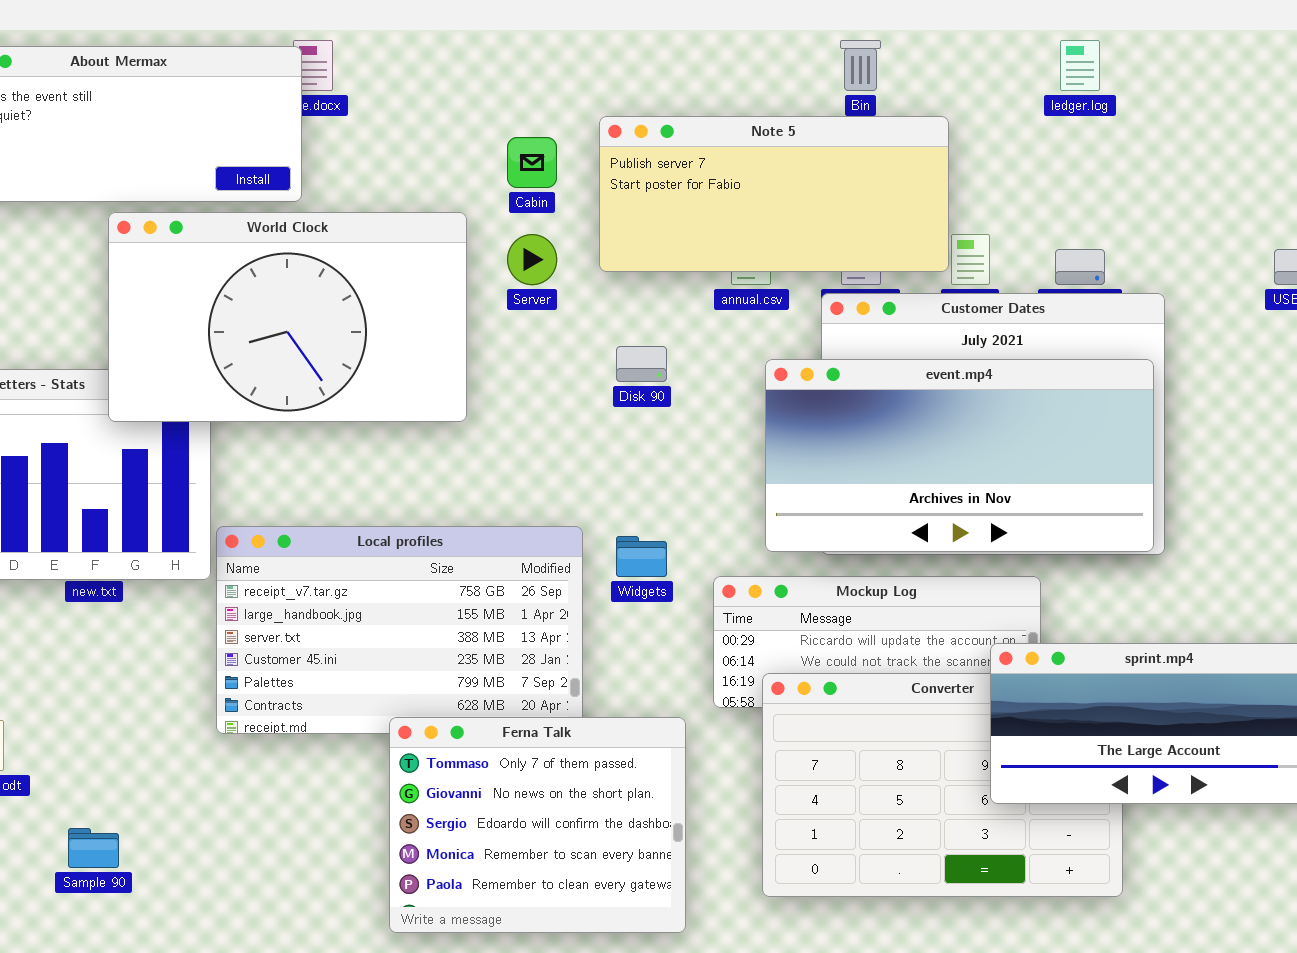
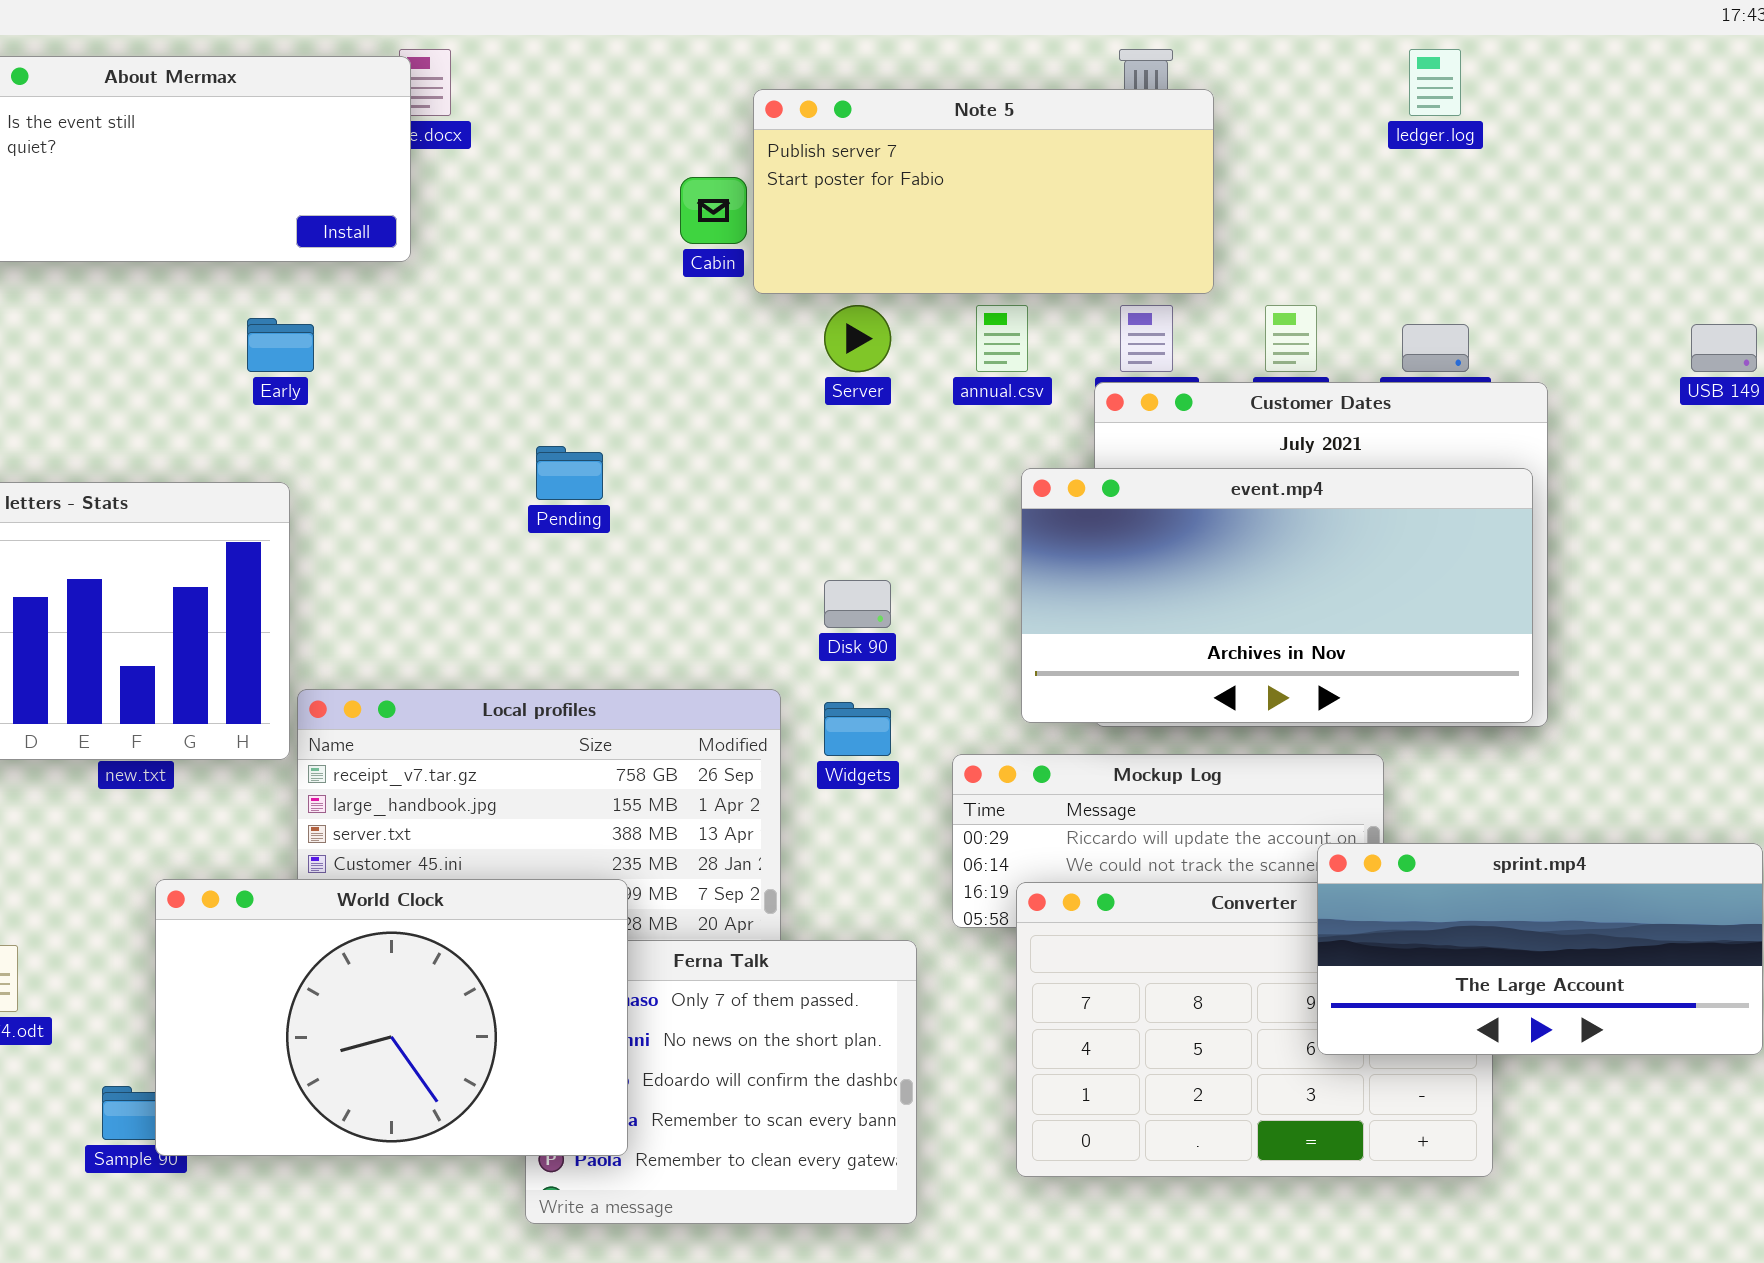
Note 5: [599,116,949,272] -> [753,89,1214,294], moved
World Clock: [108,212,467,422] -> [155,879,628,1156], moved
Server: [507,234,557,285] -> [824,305,891,372], moved
Disk 90: [616,346,667,382] -> [824,580,891,628], moved

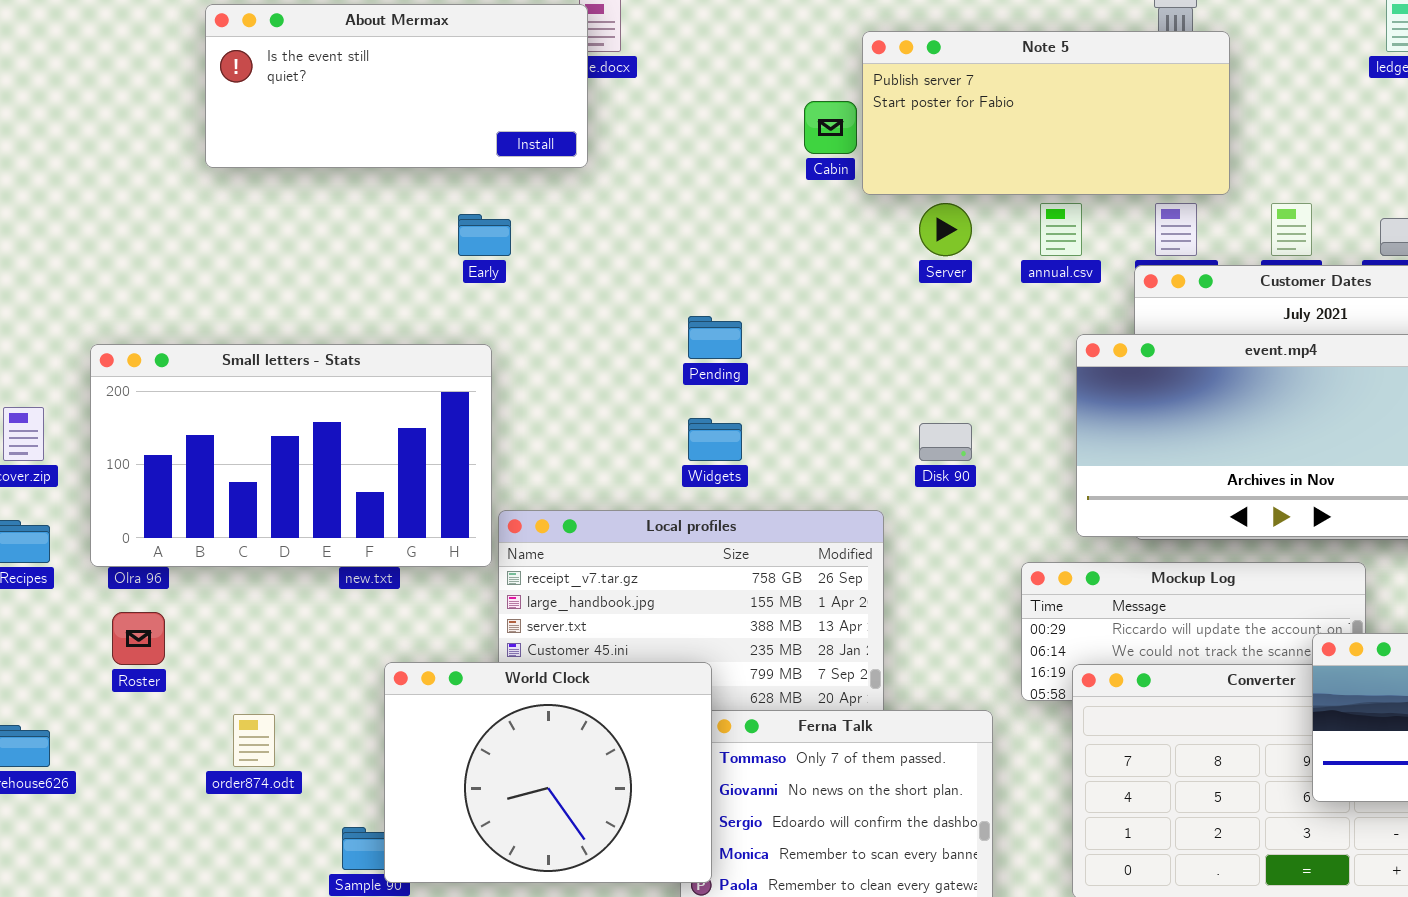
Widgets: [824,702,891,756] -> [688,418,742,461], moved
World Clock: [155,879,628,1156] -> [384,662,712,883], resized

